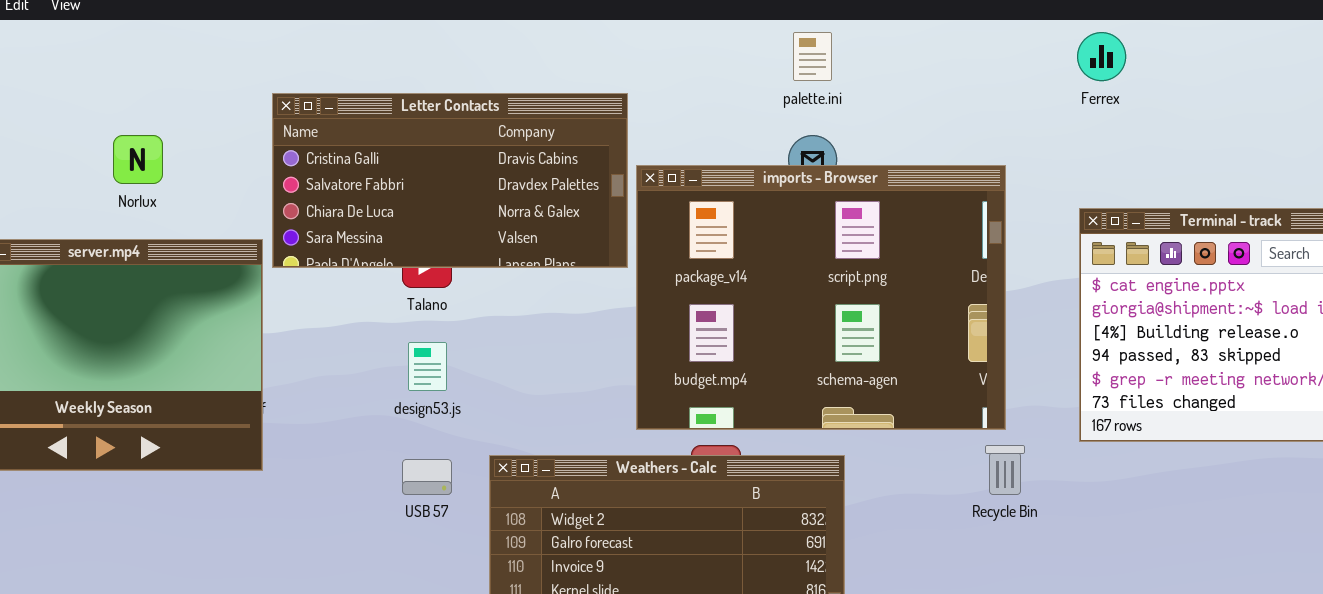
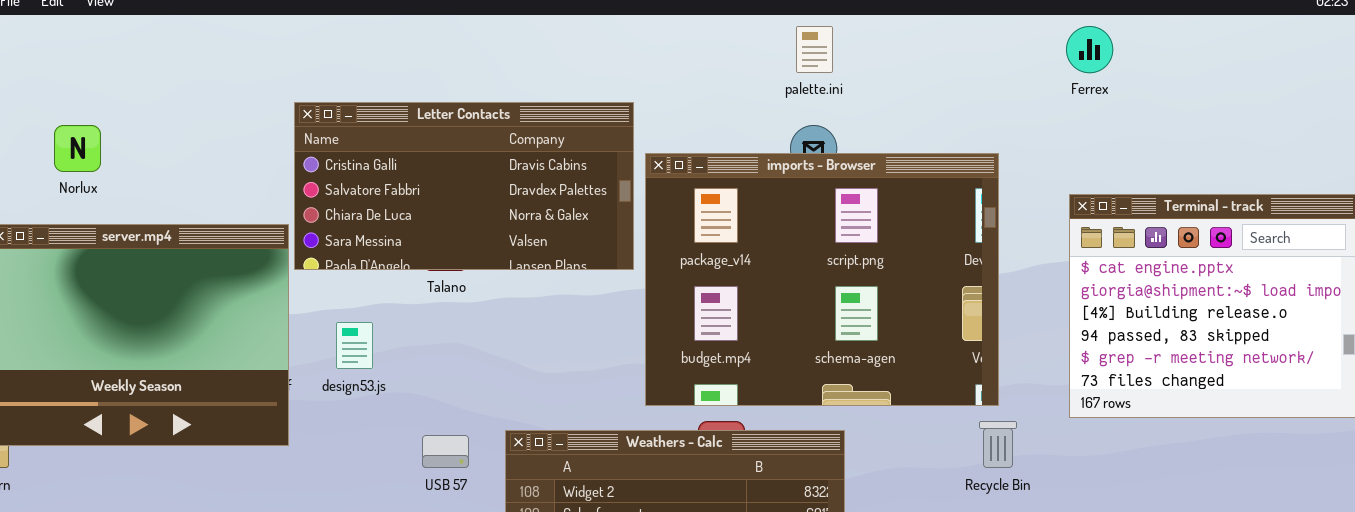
Letter Contacts: [272,93,628,268] -> [294,102,634,270], moved
Norlux: [113,135,163,184] -> [54,125,101,172], moved
design53.js: [408,342,447,391] -> [336,322,373,369], moved

